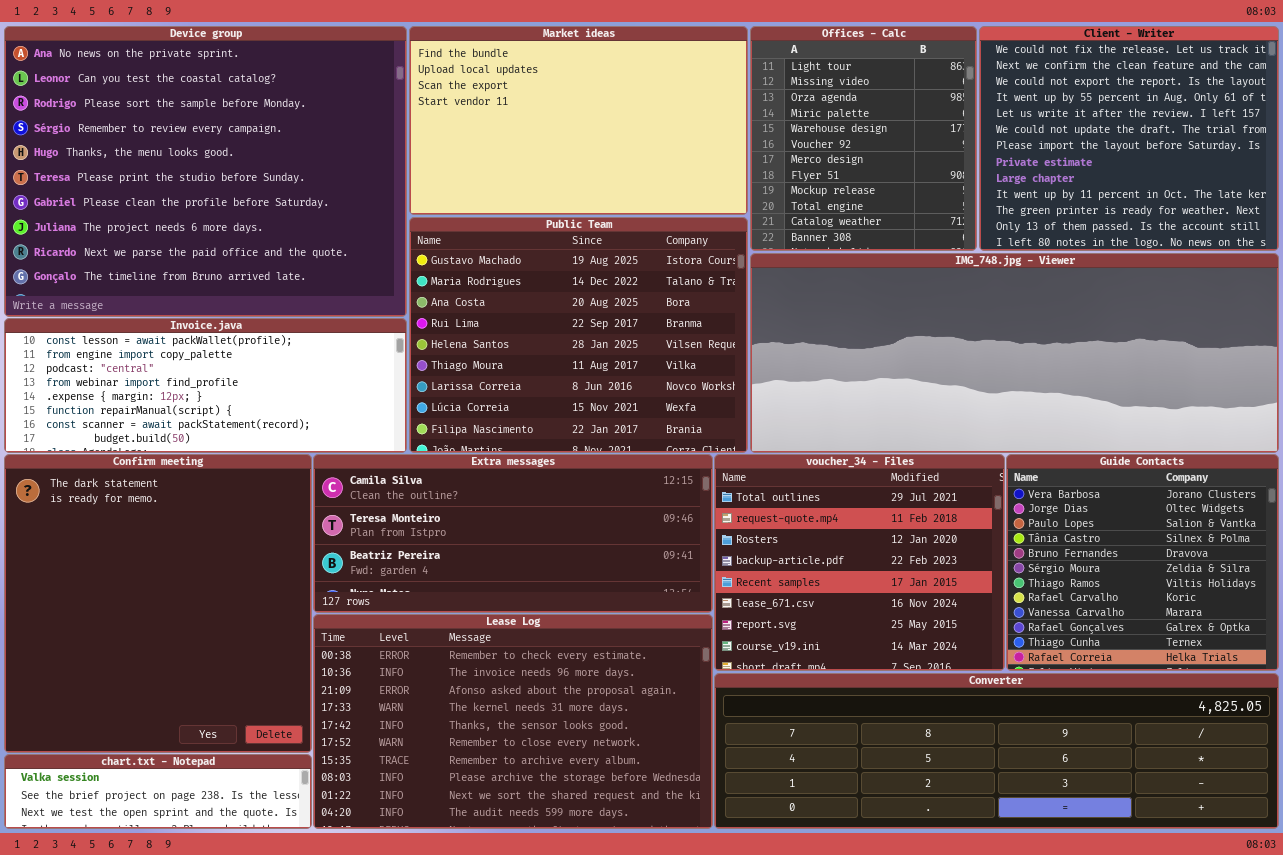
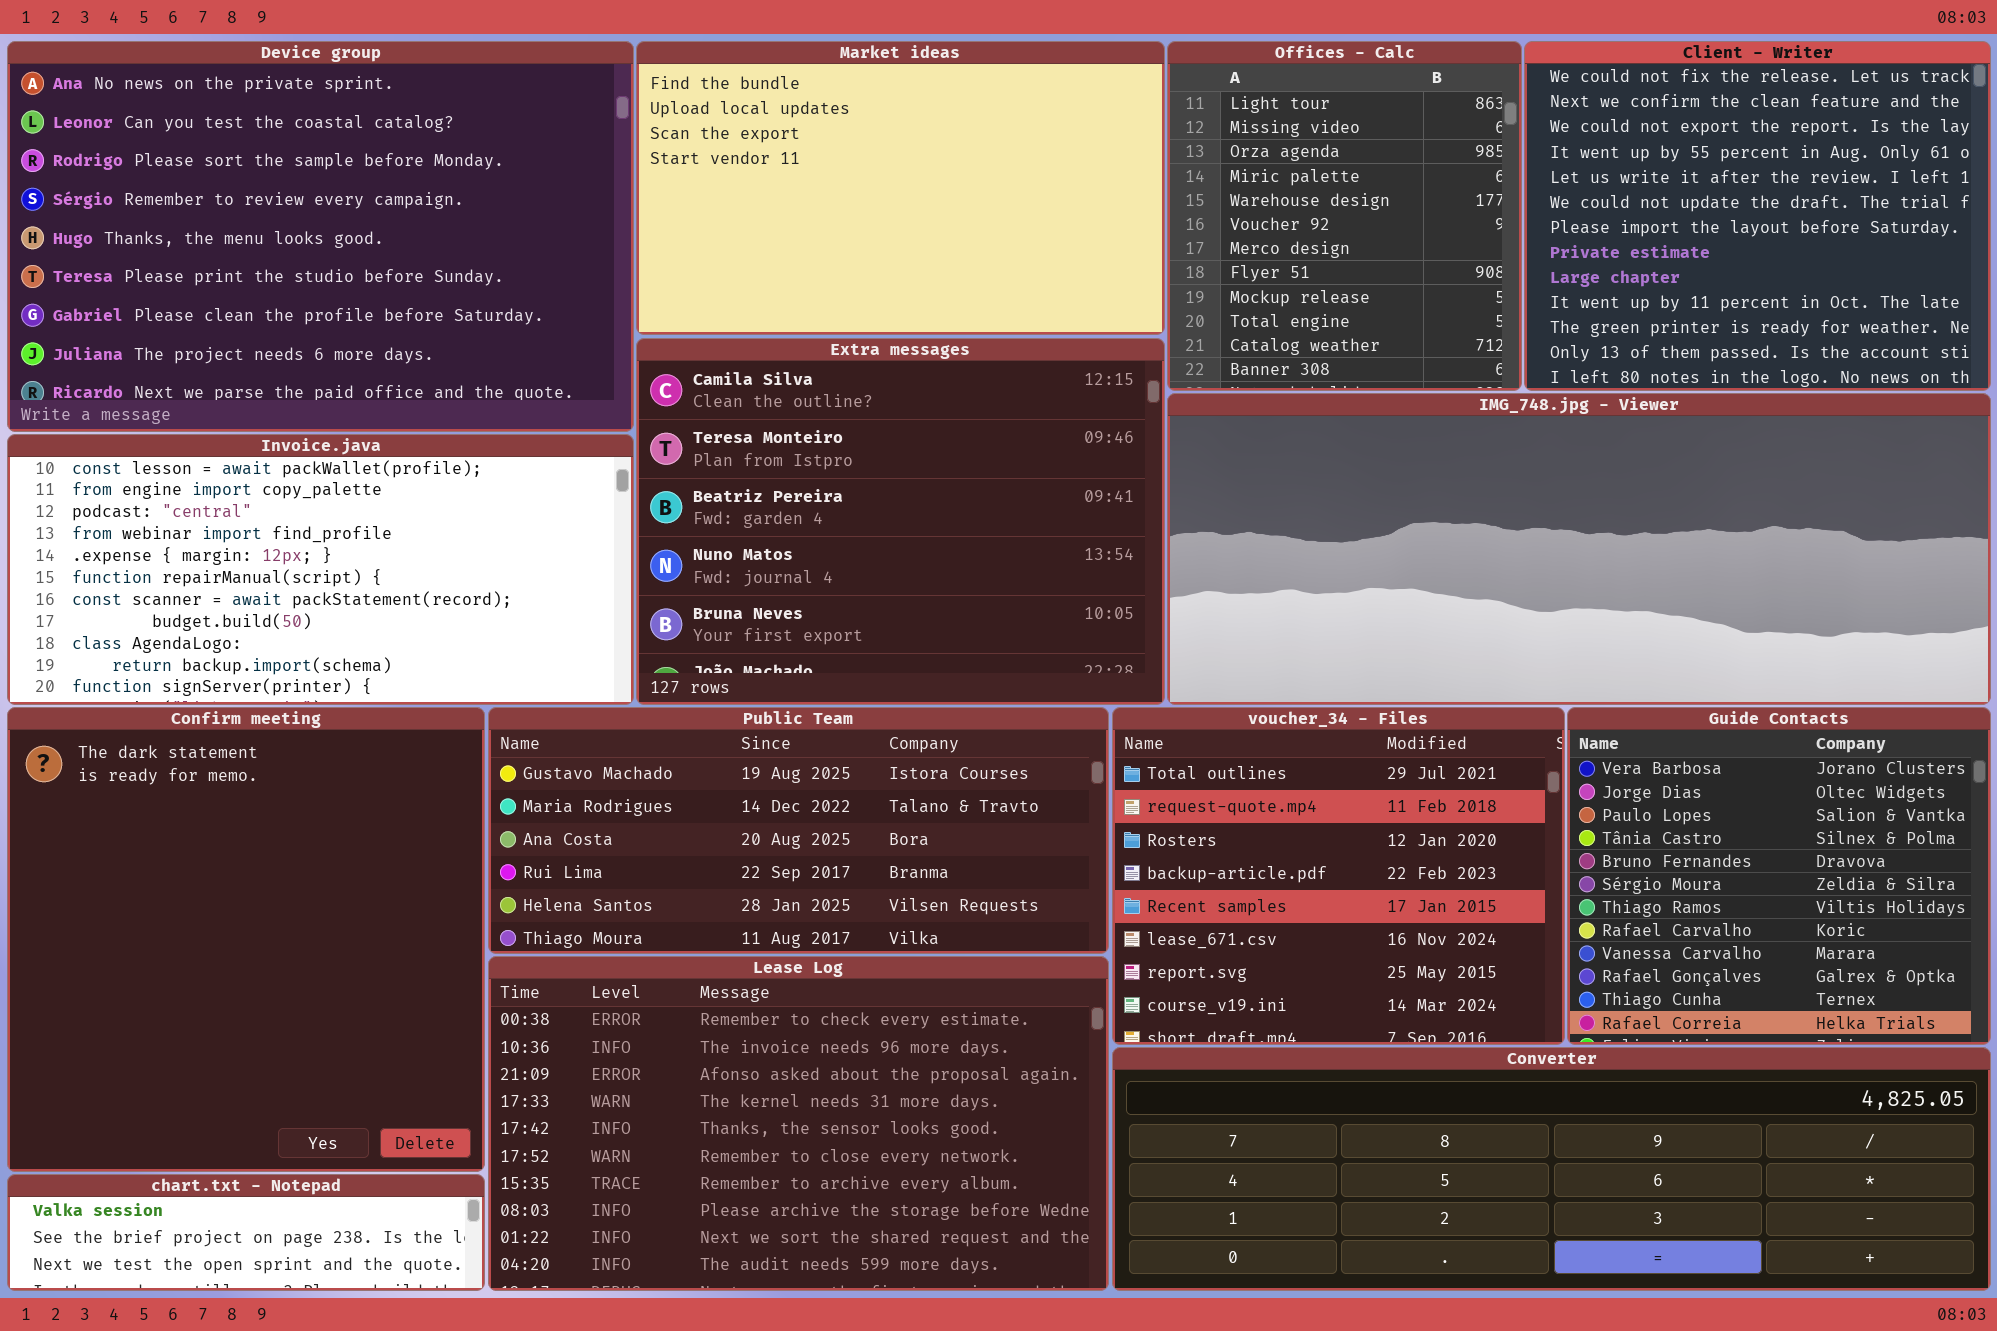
Device group: [4,26,407,317] -> [7,41,634,432], resized
Public Team: [409,217,748,453] -> [488,707,1109,954], moved, resized
Invoice.java: [4,318,407,453] -> [7,434,634,705], resized
Extra messages: [313,454,713,613] -> [636,338,1165,705], moved, resized

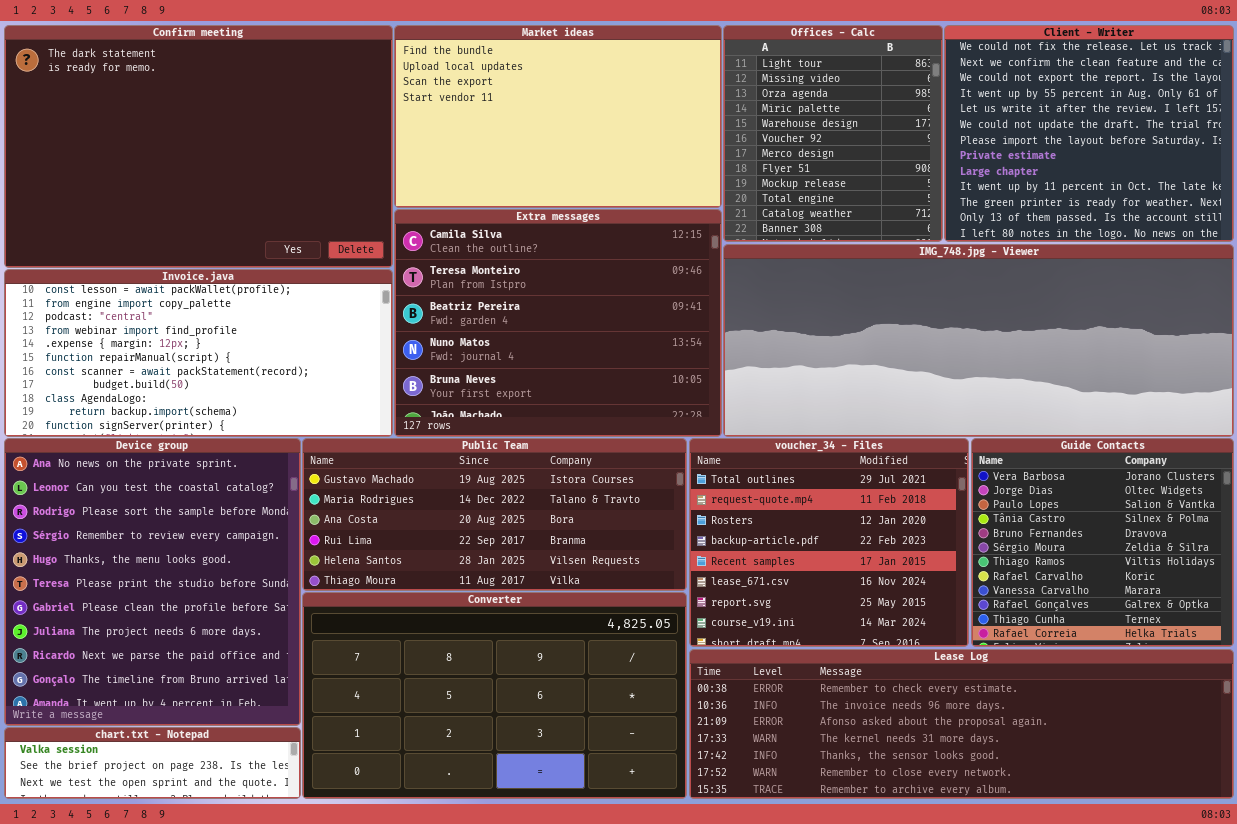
Device group: [7,41,634,432] -> [4,438,301,726], moved, resized
Confirm meeting: [7,707,485,1172] -> [4,25,393,268], moved, resized
Lease Log: [488,956,1109,1291] -> [689,649,1234,799], moved, resized
Converter: [1112,1047,1991,1291] -> [302,592,687,799], moved, resized

